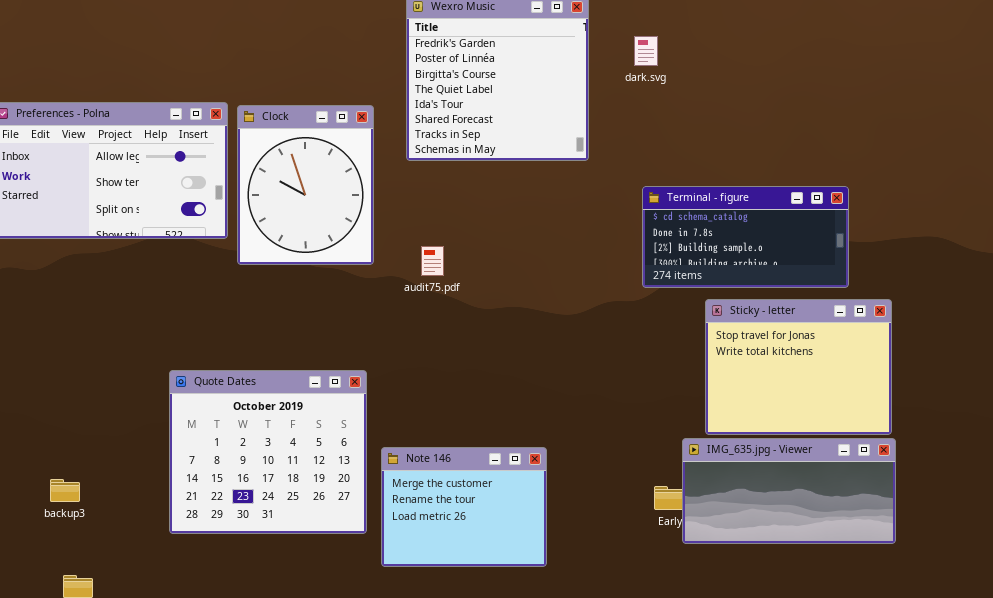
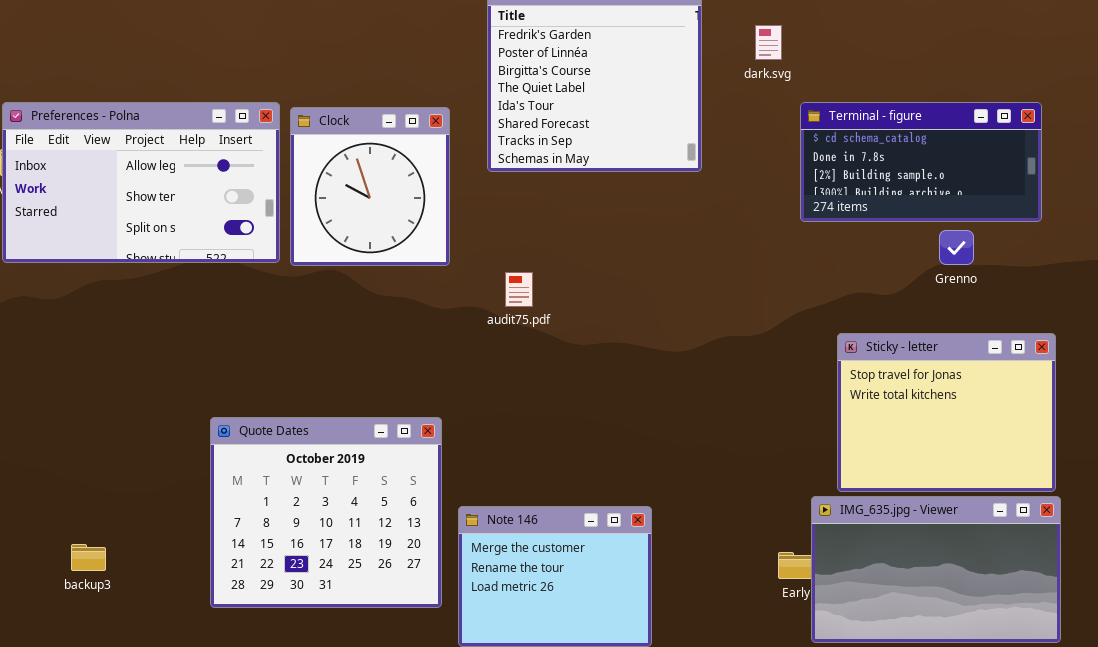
Clock: [237,105,374,265] -> [290,107,450,266], resized
Terminal - figure: [642,186,849,288] -> [800,102,1042,222], moved
IMG_635.jpg - Viewer: [682,438,896,544] -> [811,496,1061,643], resized

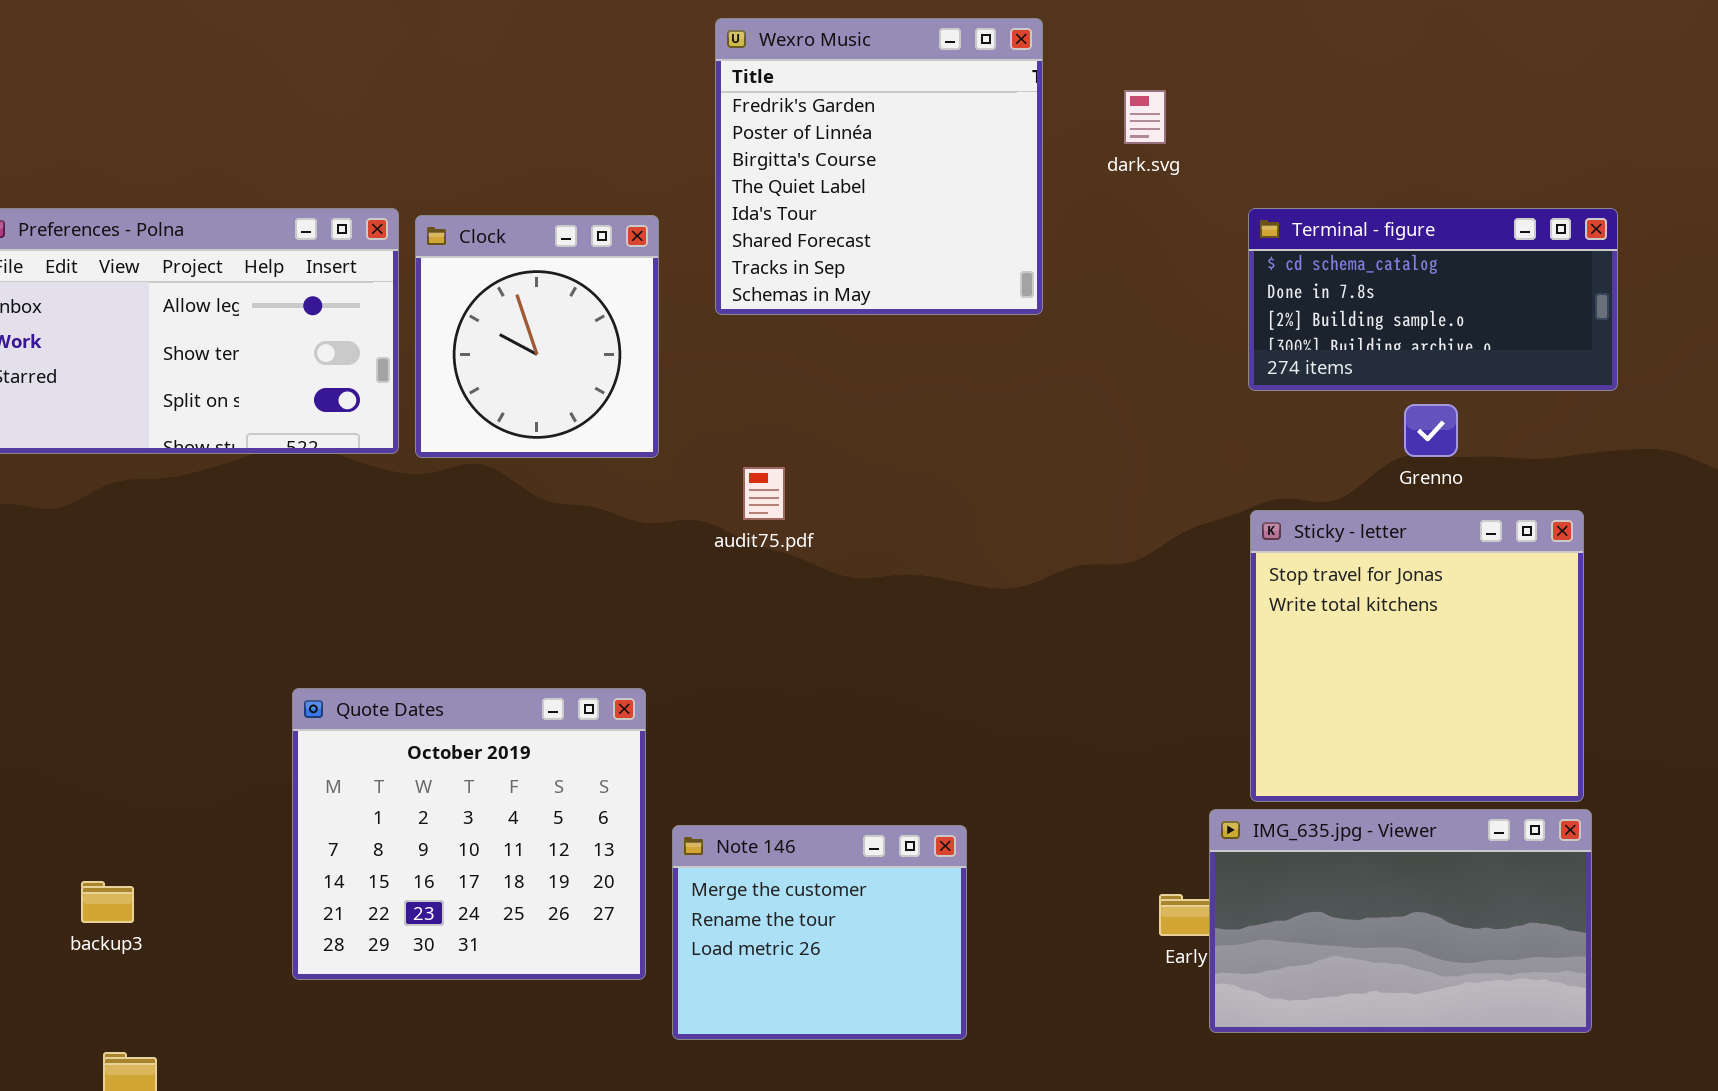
Terminal - figure: [800,102,1042,222] -> [1248,208,1618,391], moved
Sticky - letter: [837,333,1056,492] -> [1250,510,1584,802], resized

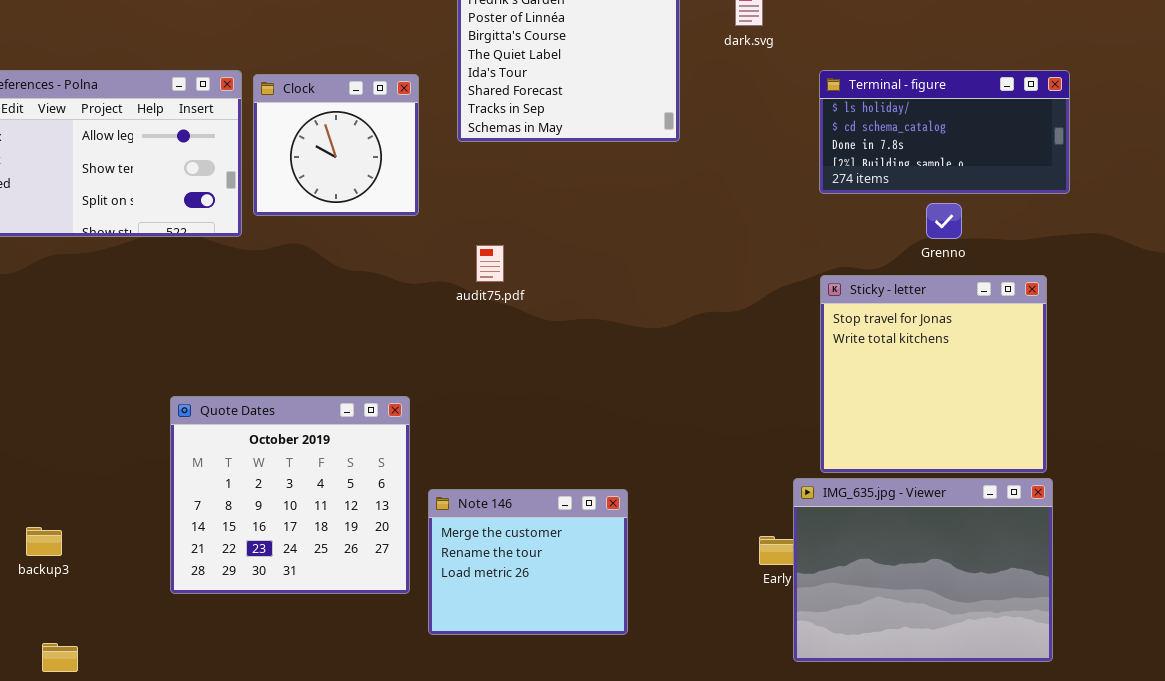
Terminal - figure: [1248,208,1618,391] -> [819,70,1070,194], scrolled up 1 row
Clock: [415,215,659,458] -> [253,74,419,216], resized
IMG_635.jpg - Viewer: [1209,809,1592,1033] -> [793,478,1053,662], resized

